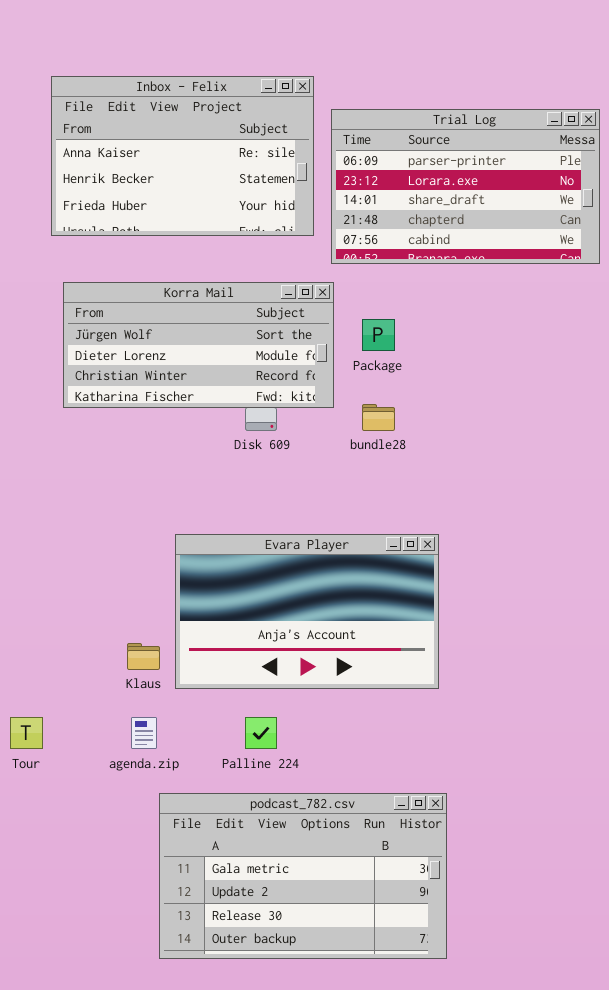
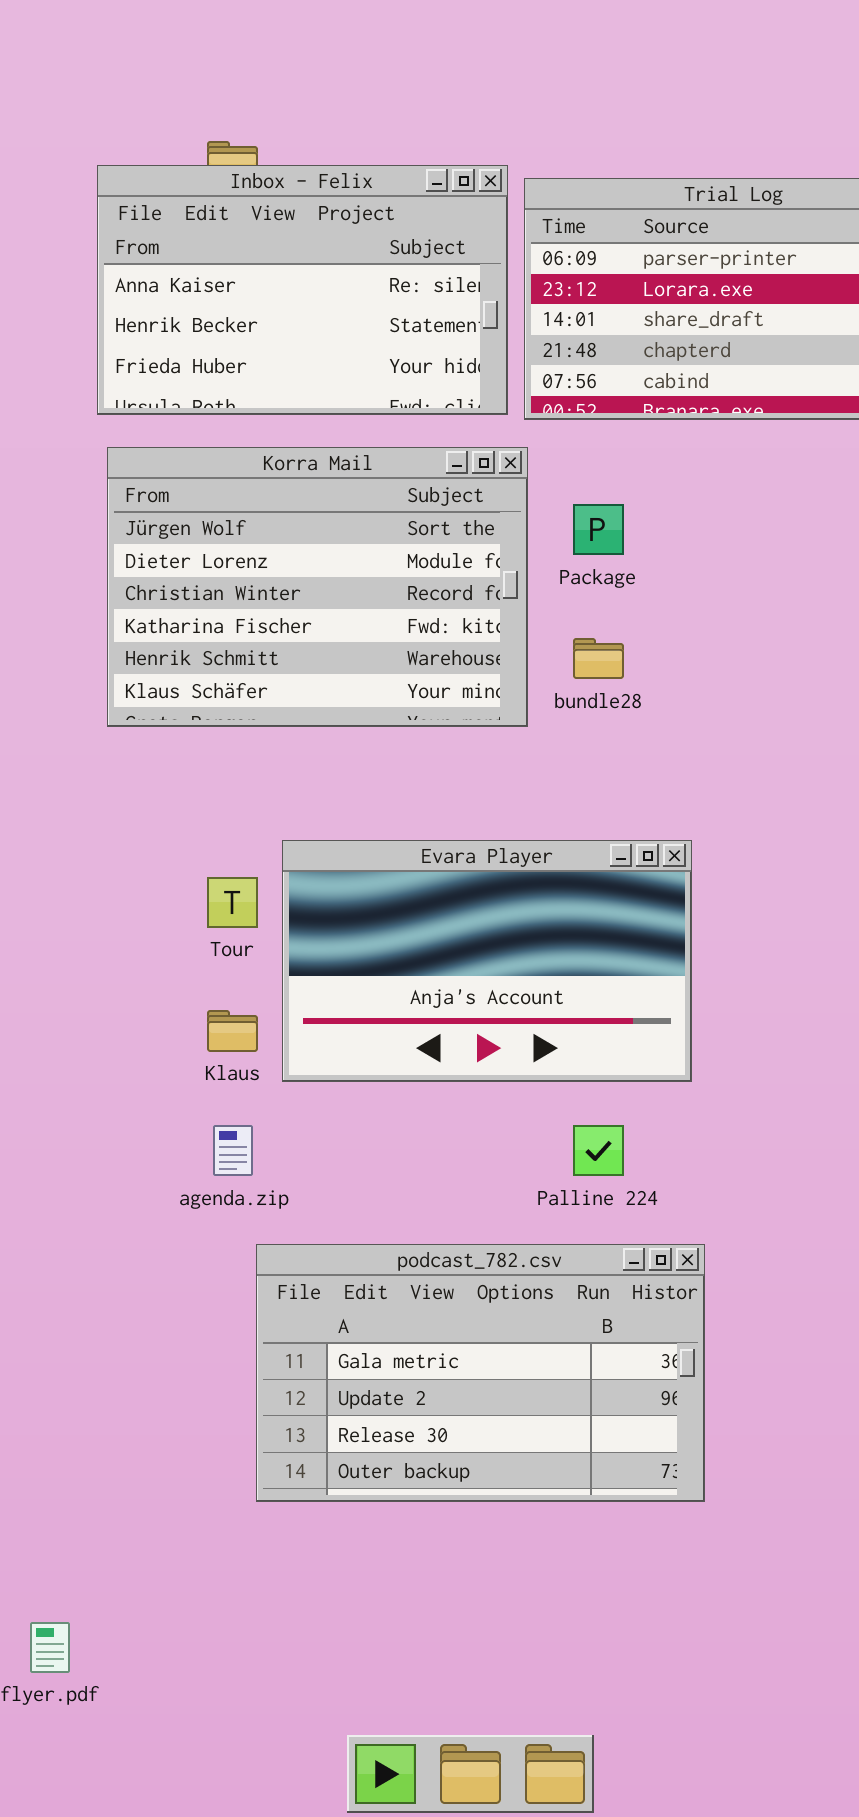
Inbox - Felix: [51,76,314,236] -> [97,165,508,415], moved
Korra Mail: [63,282,334,408] -> [107,447,528,727], resized
Tour: [10,717,43,749] -> [207,877,258,928], moved
Palline 224: [245,717,277,749] -> [573,1125,624,1176], moved

